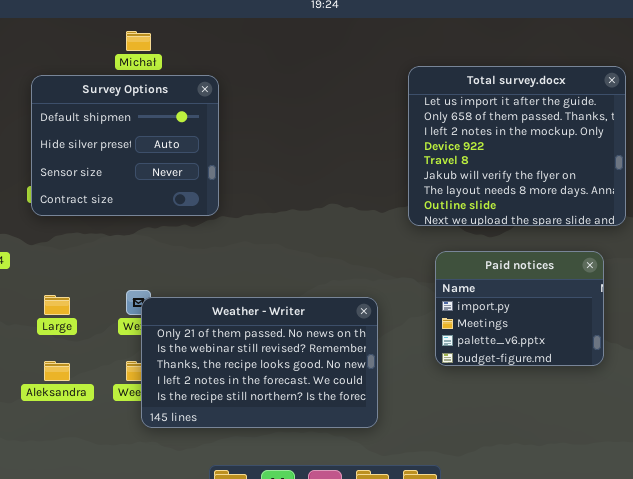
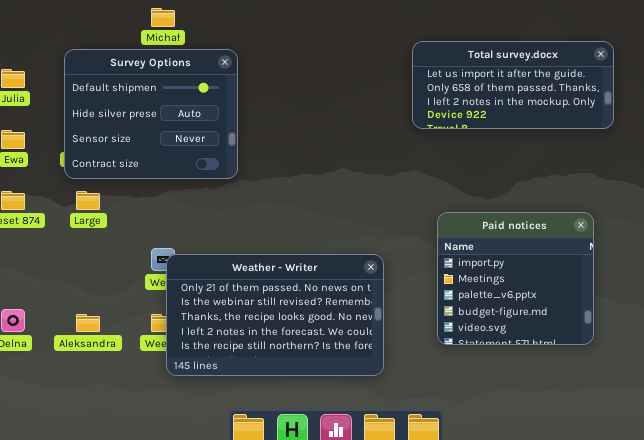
Total survey.docx: [408,66,626,226] -> [412,41,614,129], resized
Paid notices: [435,251,604,366] -> [437,212,594,345], resized
Large: [44,295,70,315] -> [76,191,100,210], moved

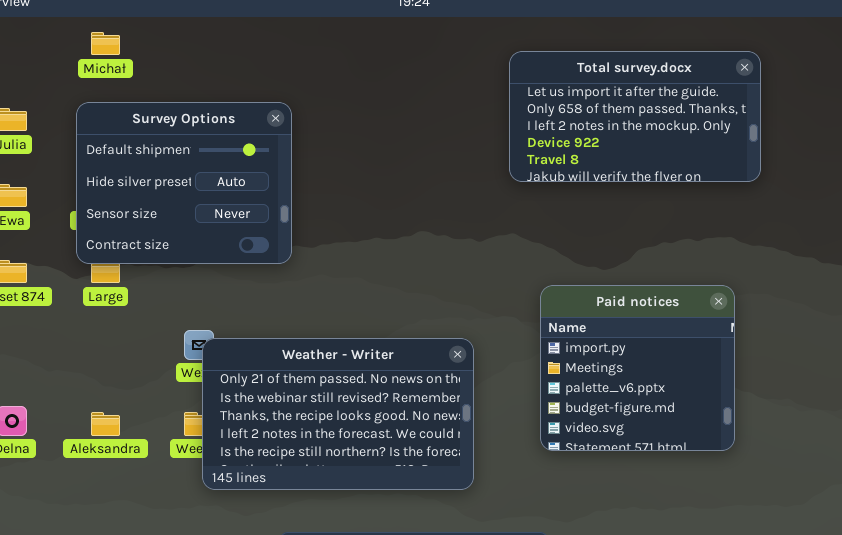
Michał: [151,8,175,27] -> [91,32,120,55], moved
Total survey.docx: [412,41,614,129] -> [509,51,761,182], resized
Survey Options: [64,49,238,179] -> [76,102,292,264], moved

